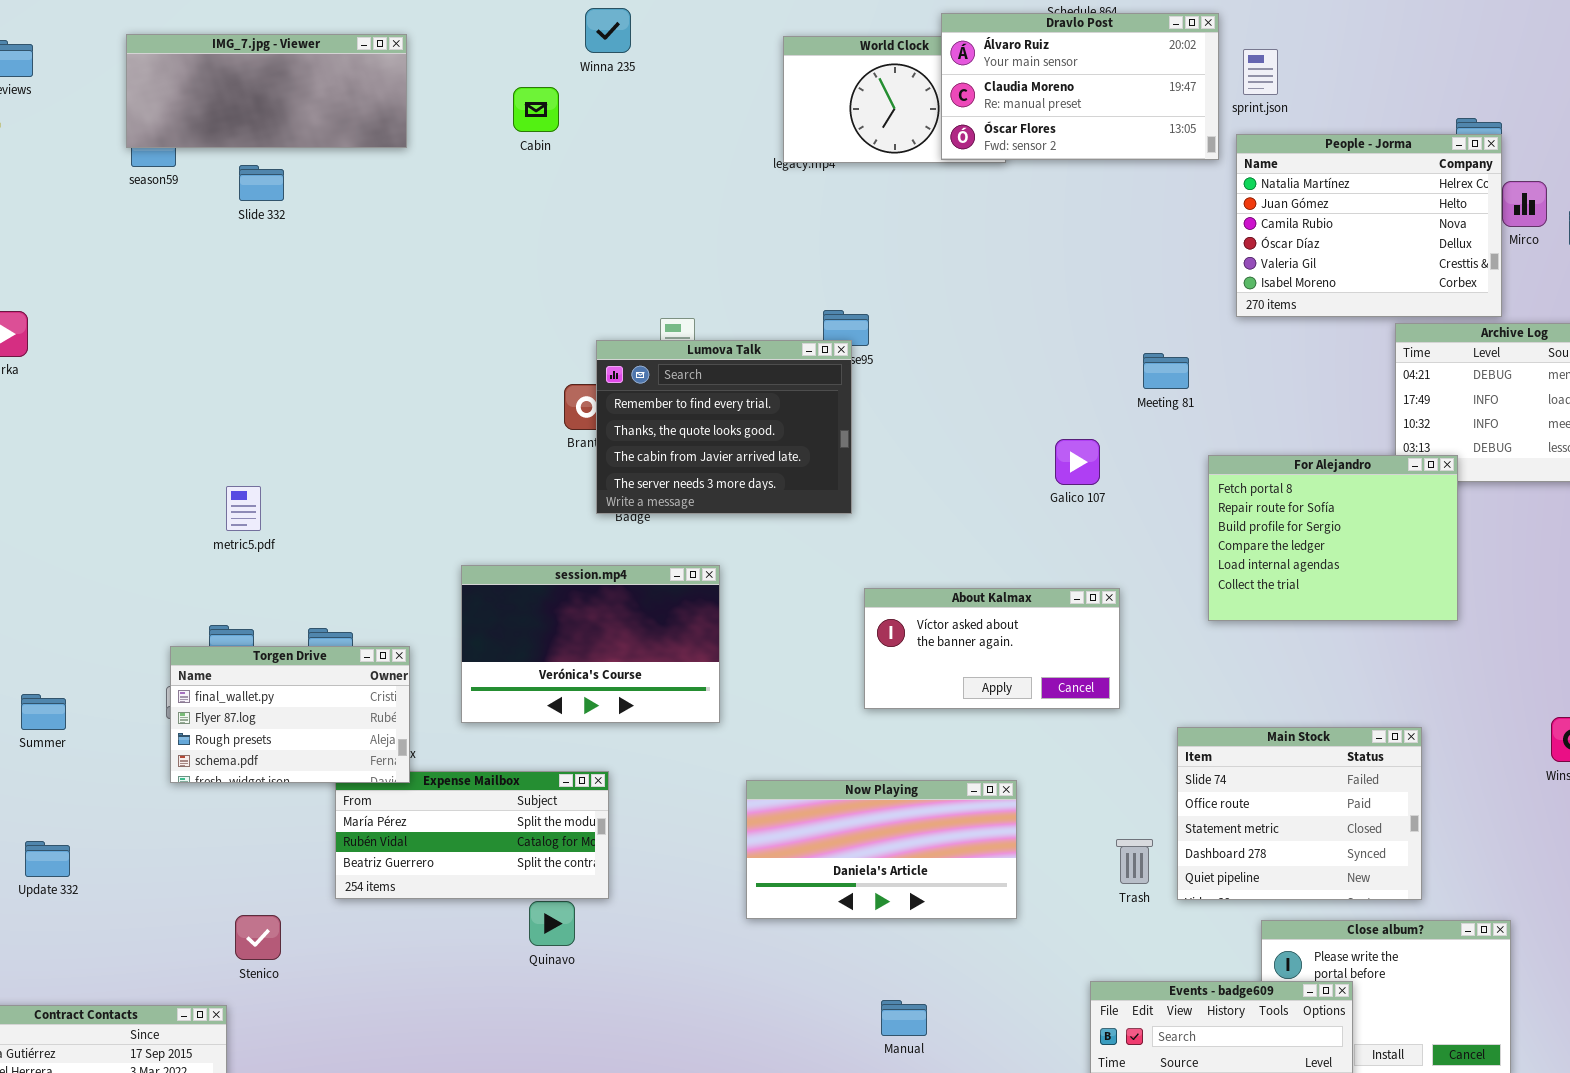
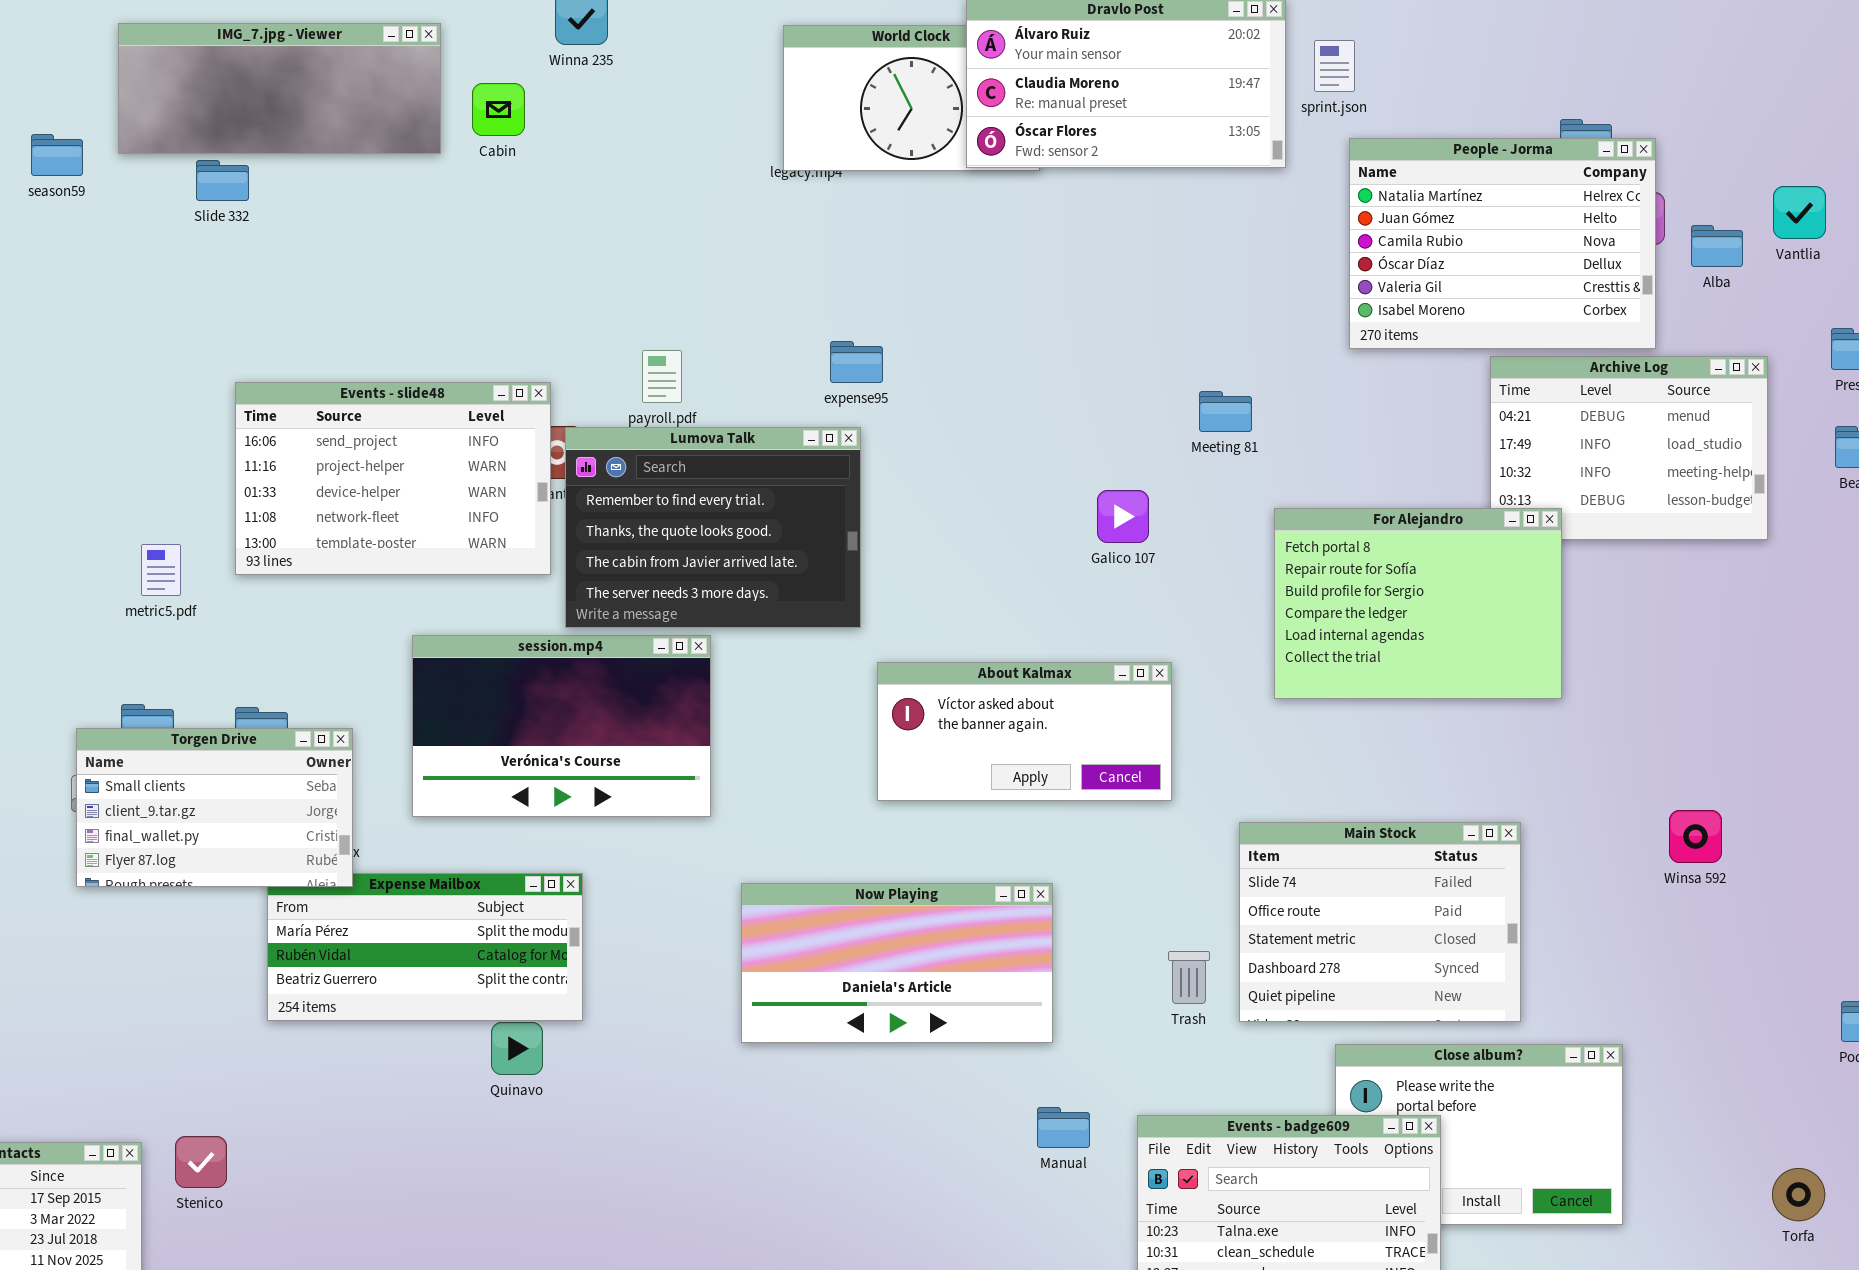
IMG_7.jpg - Viewer: [126,34,407,148] -> [118,23,441,154], moved
People - Jorma: [1236,134,1502,317] -> [1349,138,1656,349], moved
Slide 332: [239,165,284,201] -> [196,160,249,201], moved
Lumova Talk: [596,340,852,514] -> [565,427,861,628], moved
Events - slide48: none -> [235,382,551,575], opened
Torgen Drive: [170,646,410,783] -> [76,728,353,887], scrolled up 2 rows
Stenico: [235,915,281,960] -> [175,1136,227,1188], moved
Manual: [881,1000,927,1036] -> [1037,1107,1090,1148], moved

